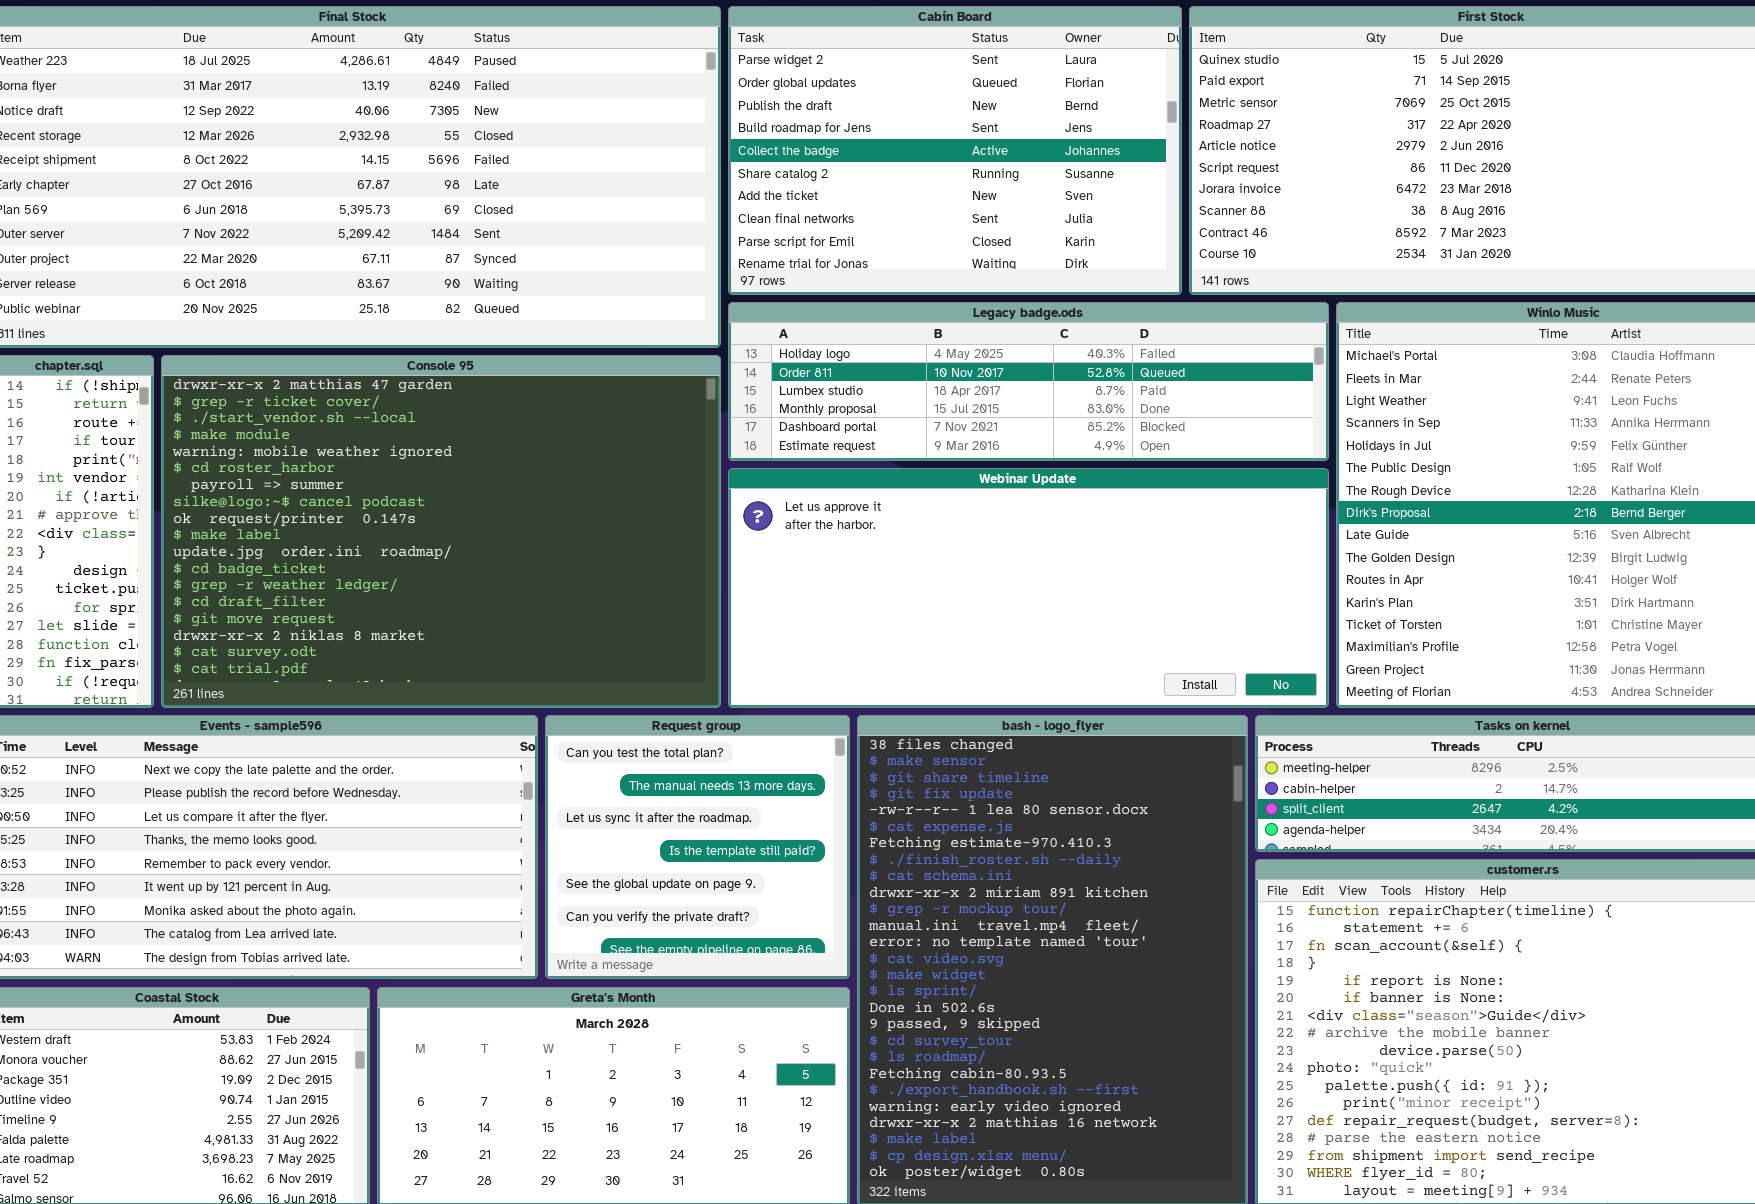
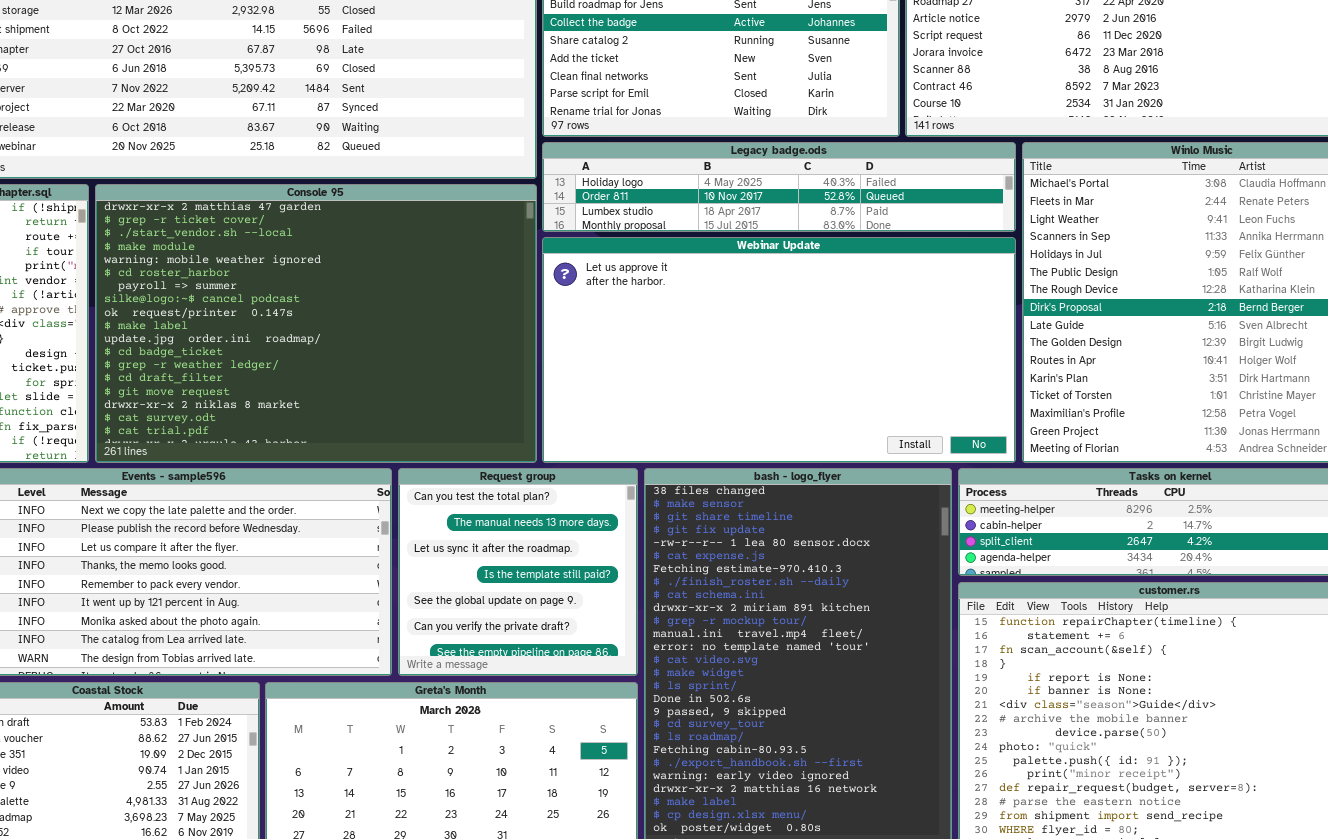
Legacy badge.ods: [728,302,1329,461] -> [542,142,1016,232], resized
Webinar Update: [728,468,1329,708] -> [542,237,1016,463], resized

